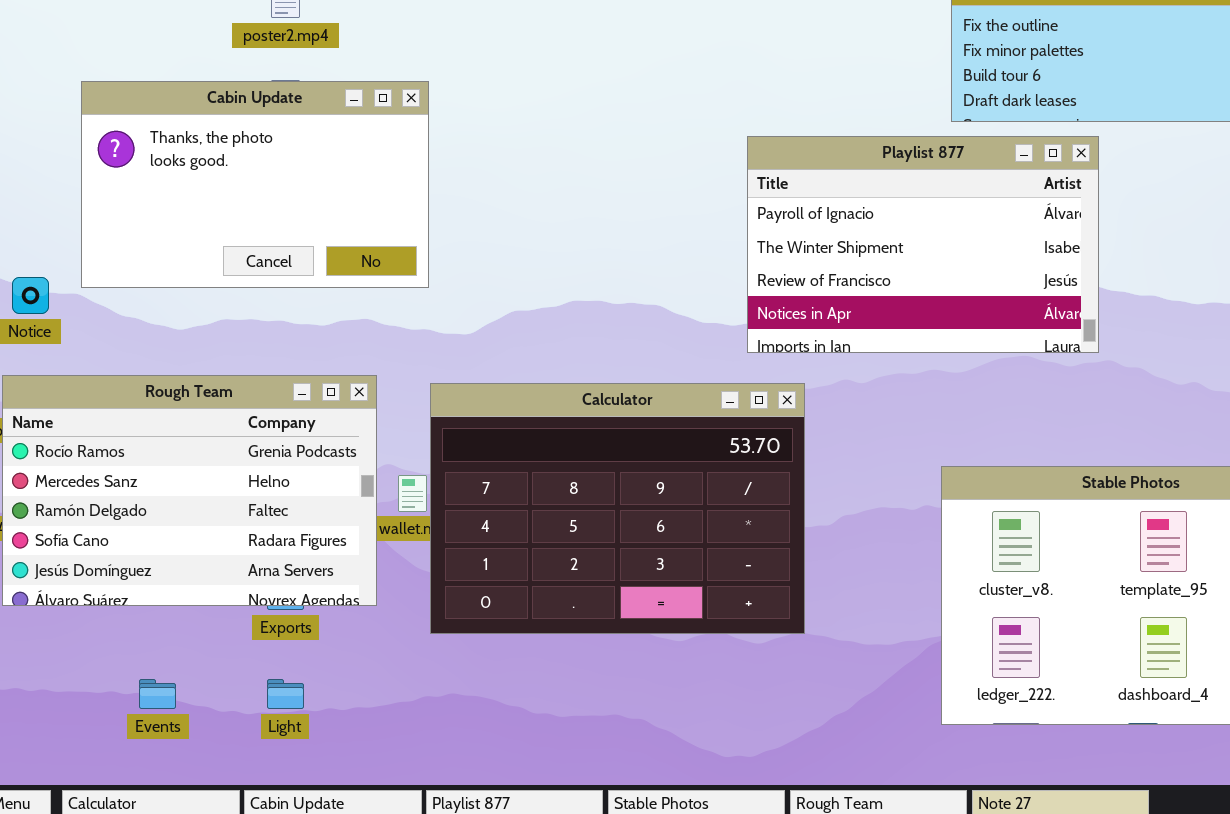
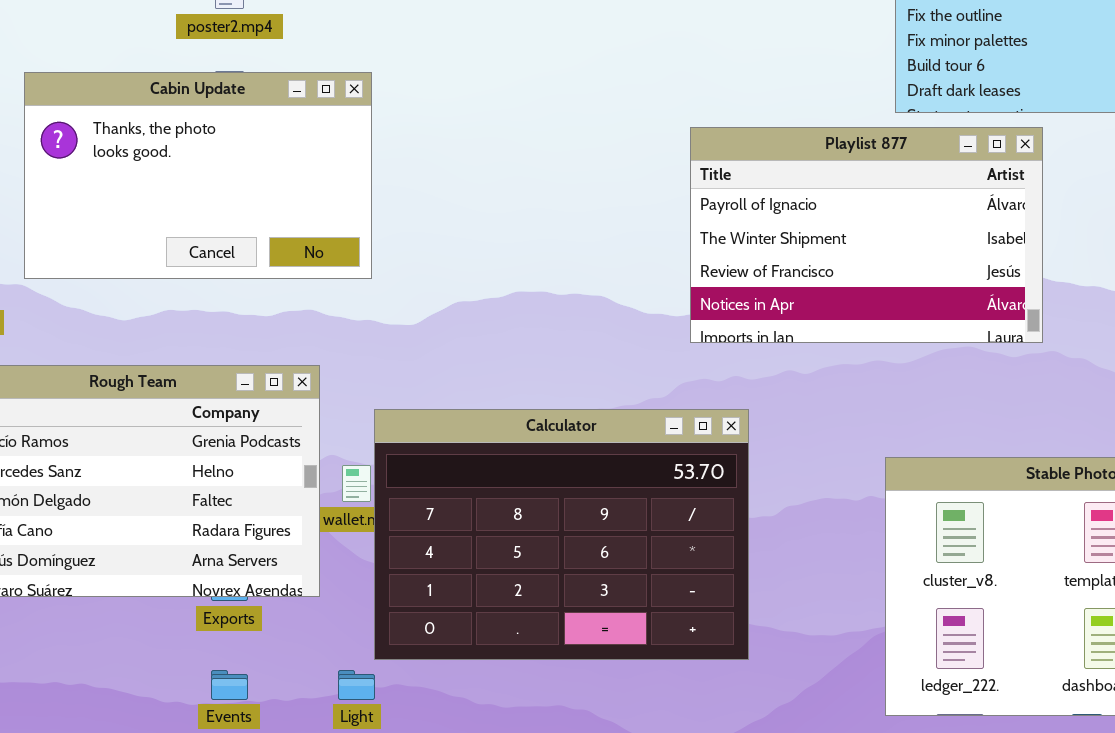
Calculator: [430,383,805,634] -> [374,409,749,660], moved
Events: [139,679,176,709] -> [211,670,248,700], moved
Light: [267,679,304,709] -> [338,670,375,700], moved

